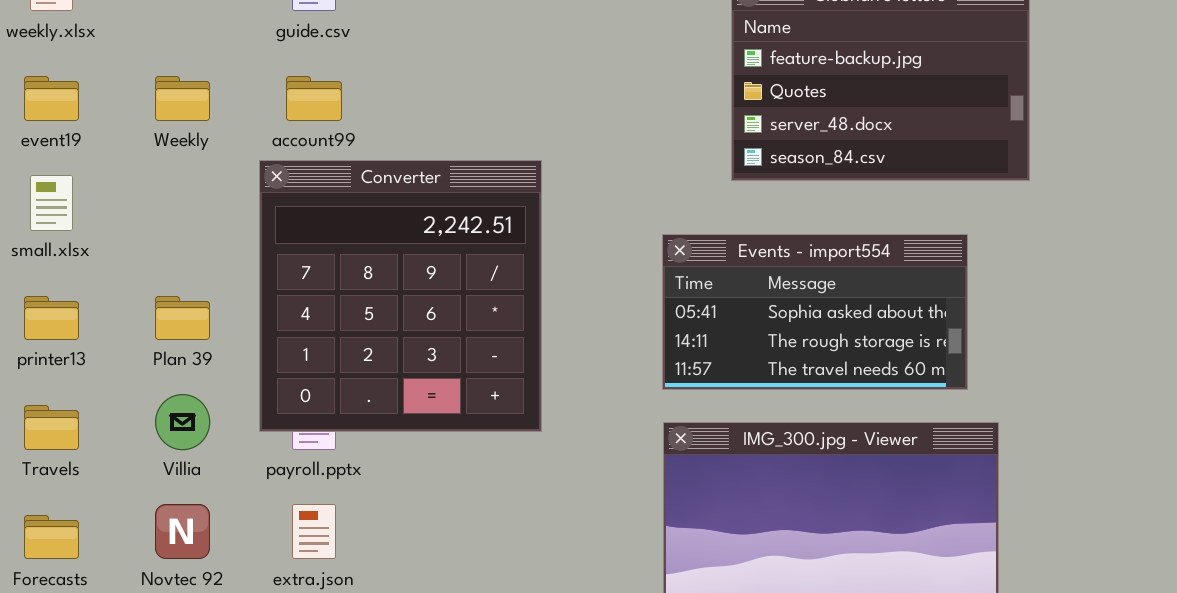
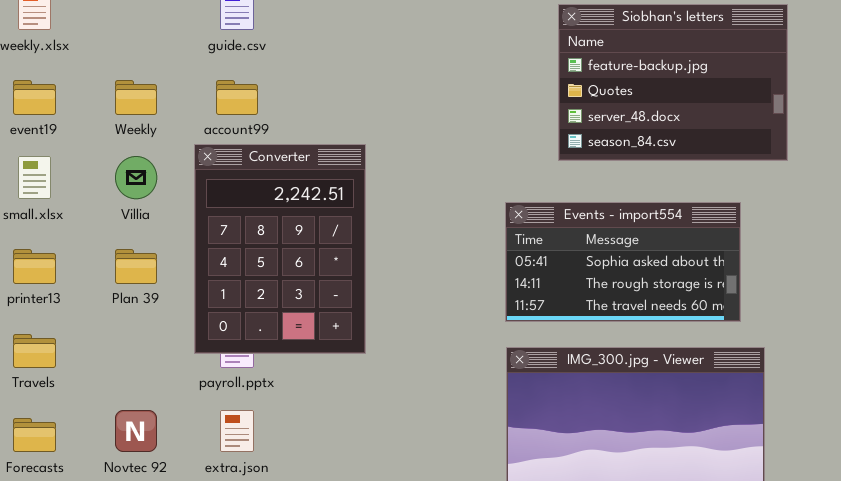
Converter: [259,160,542,432] -> [194,144,366,354], resized
Villia: [155,394,210,450] -> [115,156,157,199], moved

